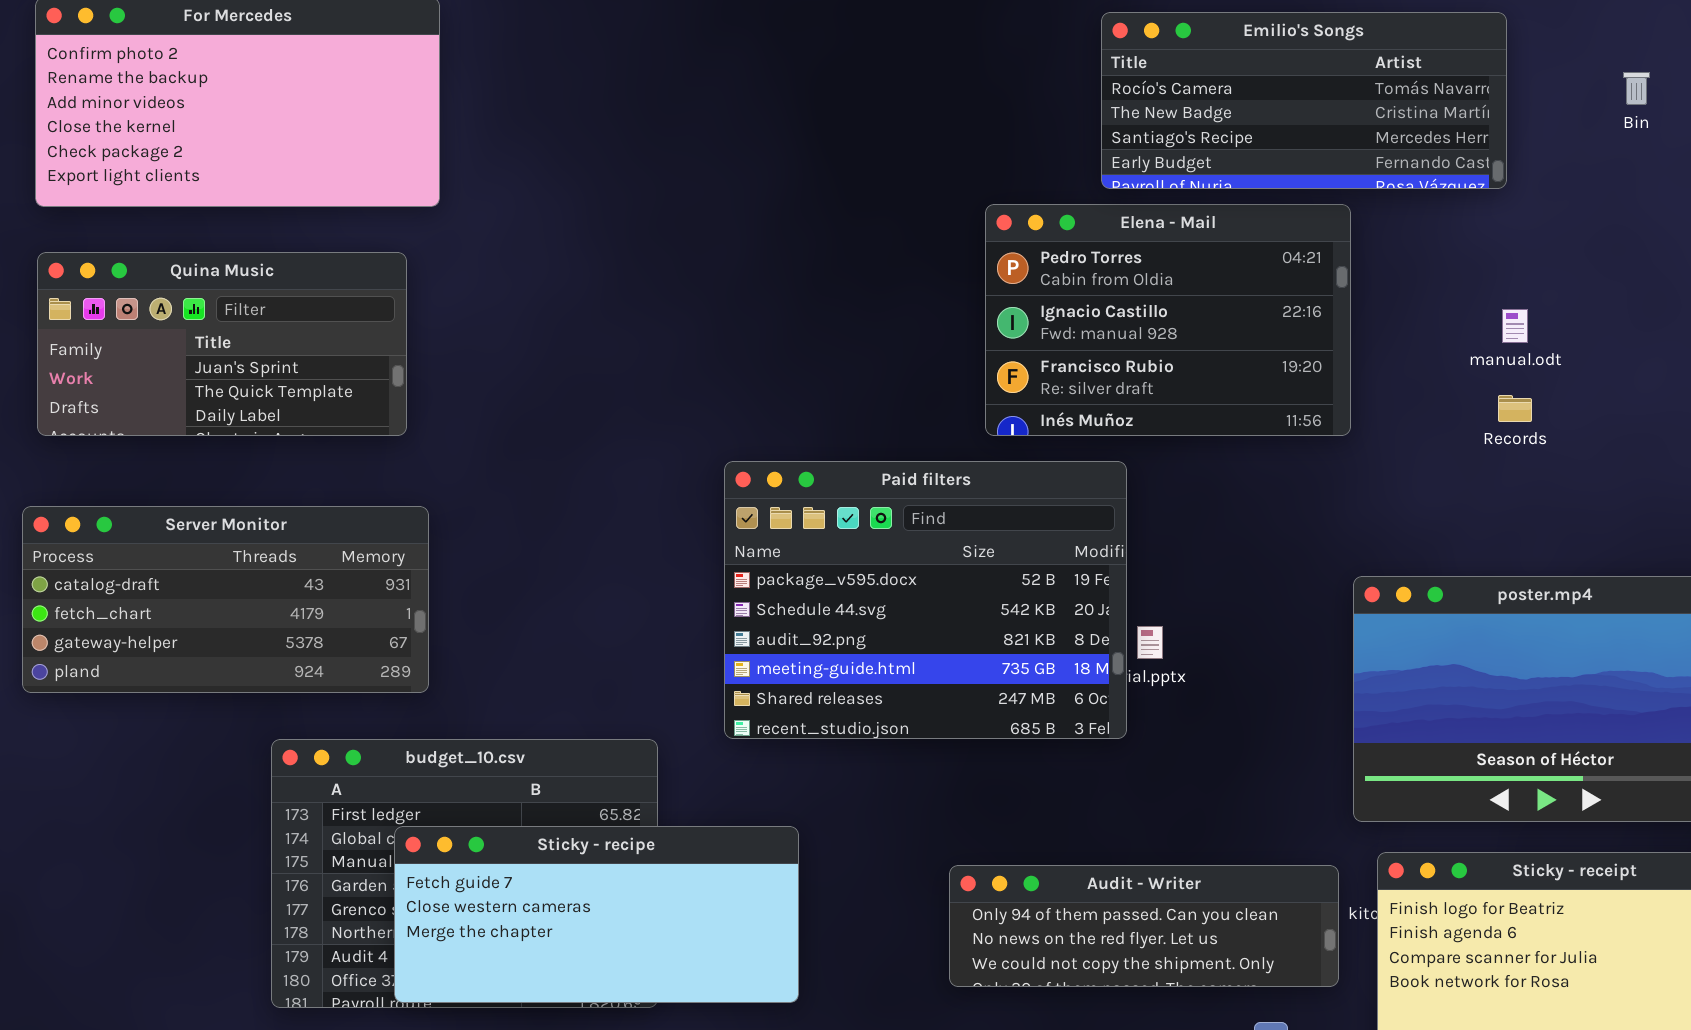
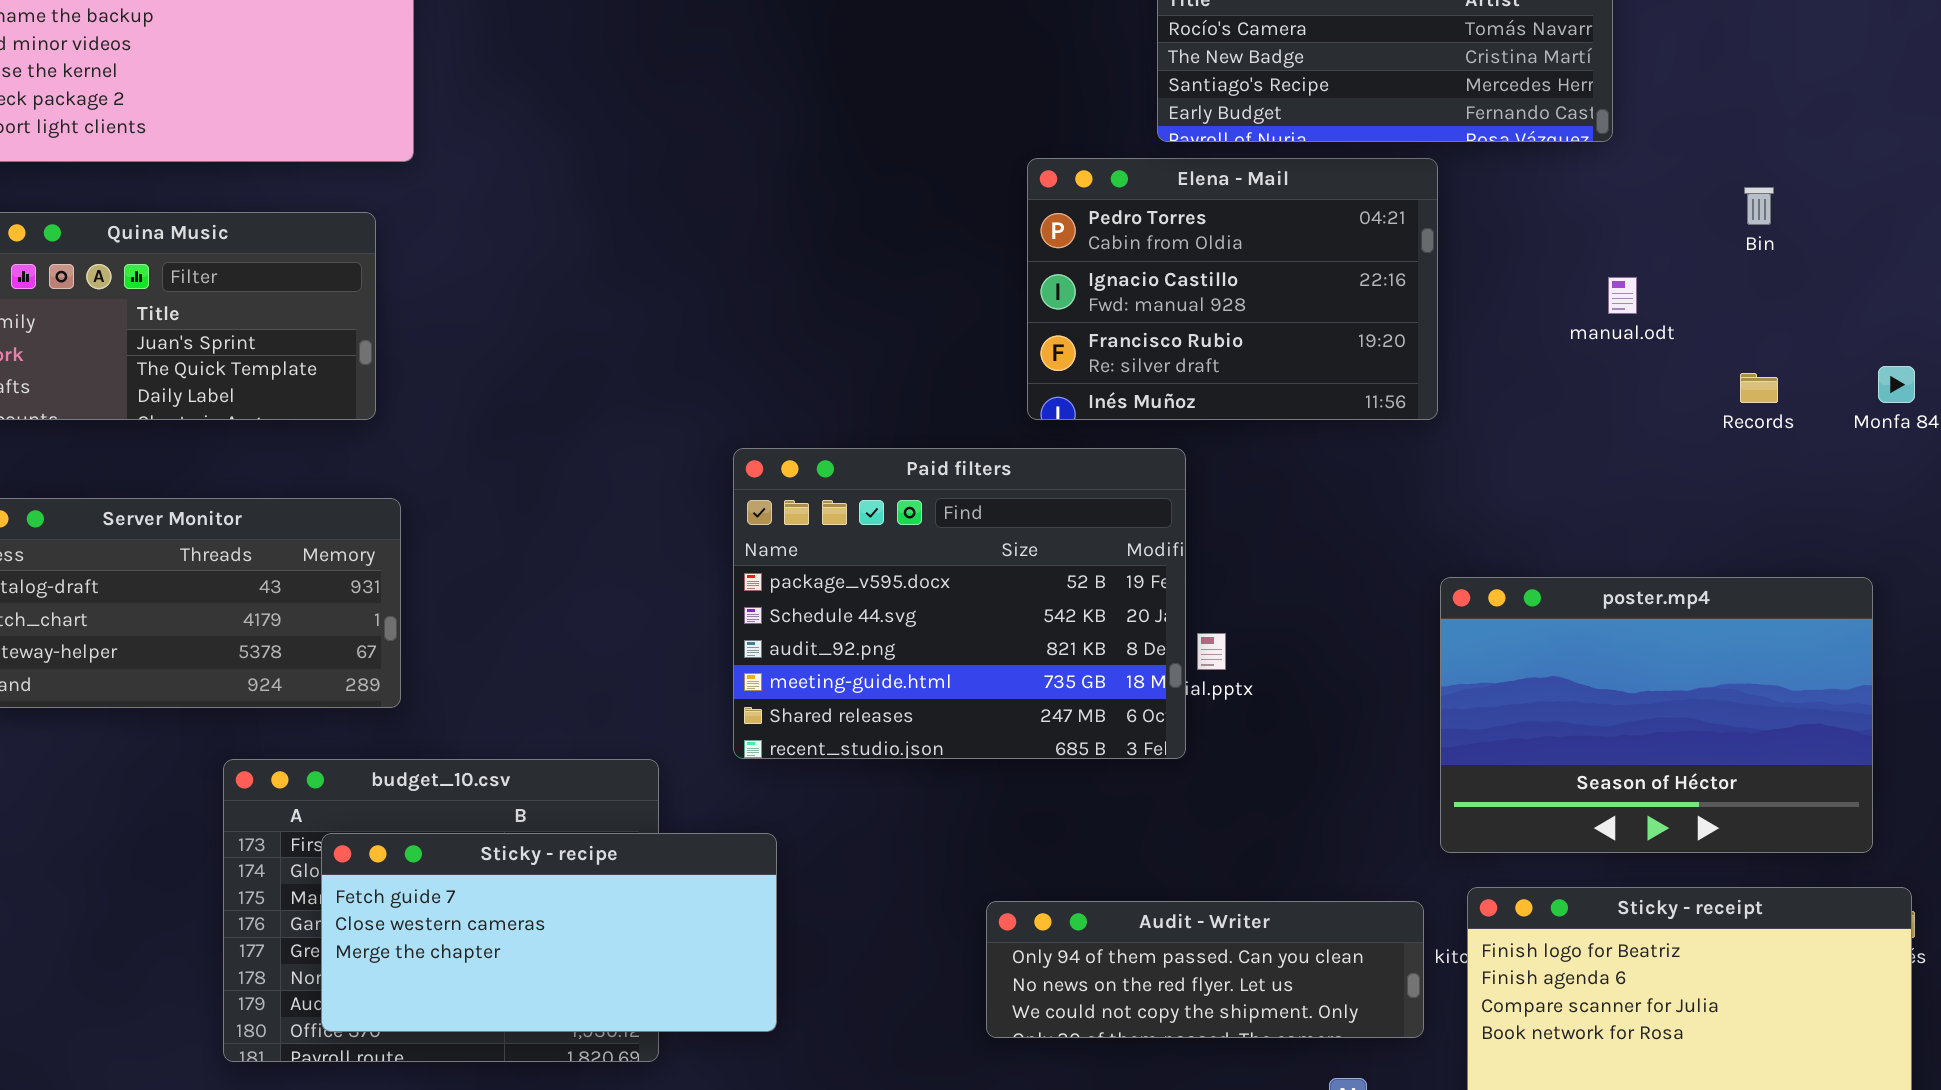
Bin: [1623,72,1650,105] -> [1744,187,1774,225], moved
Records: [1498,395,1532,422] -> [1740,373,1778,403], moved
Sticky - recipe: [394,826,799,1003] -> [321,833,777,1032], moved

